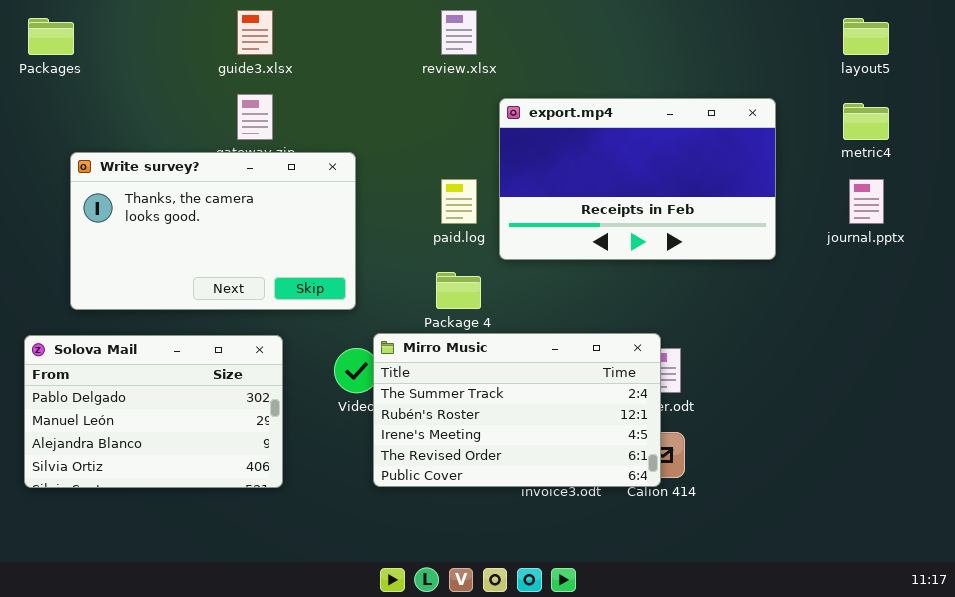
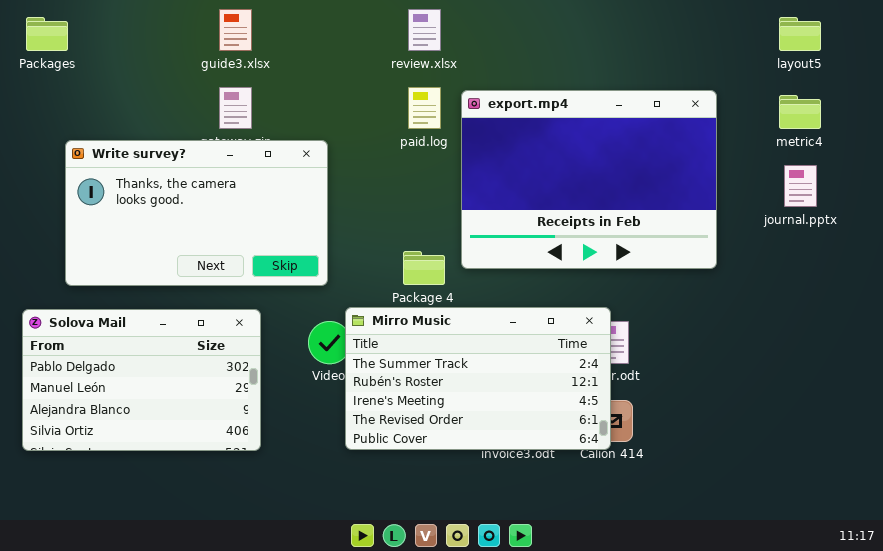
export.mp4: [499,98,776,260] -> [461,90,717,269], resized
paid.log: [441,179,477,224] -> [408,87,441,129], moved

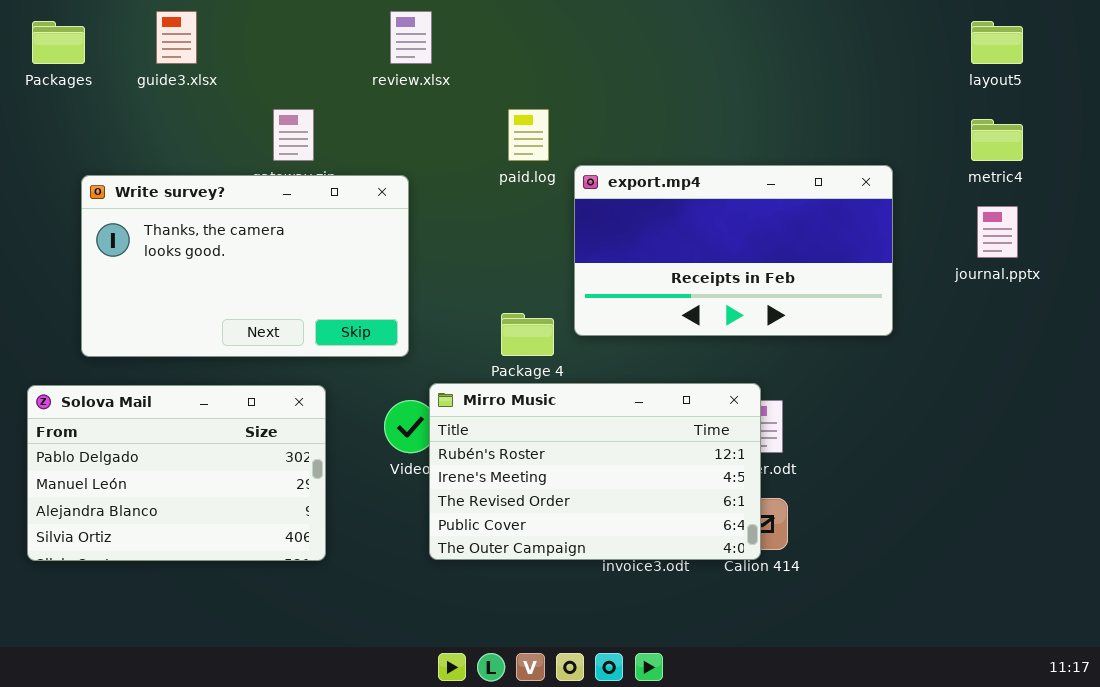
guide3.xlsx: [219,9,252,51] -> [156,11,197,64], moved
review.xlsx: [408,9,441,51] -> [390,11,432,64], moved
export.mp4: [461,90,717,269] -> [574,165,893,336], resized
Mirro Music: [345,307,611,450] -> [429,383,761,560], scrolled down 1 row

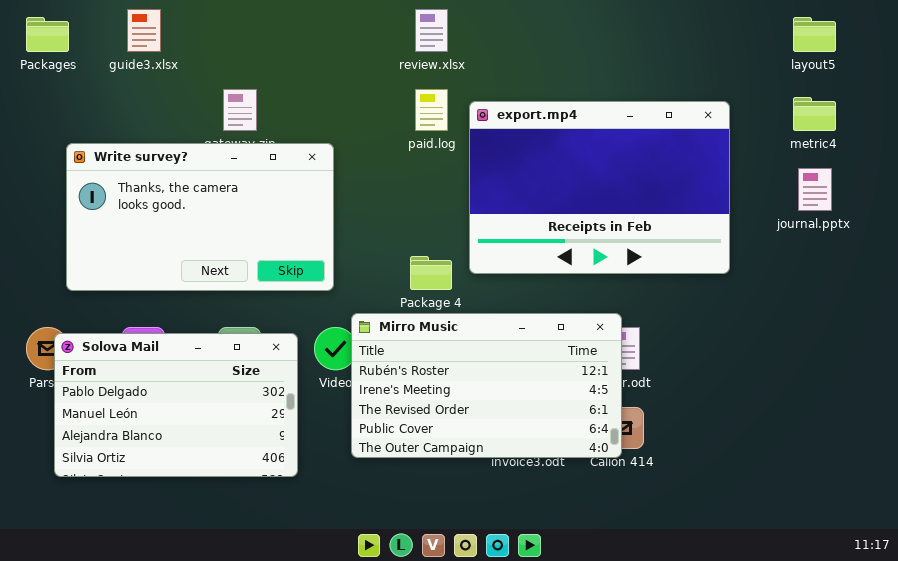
review.xlsx: [390,11,432,64] -> [415,9,448,52], moved
export.mp4: [574,165,893,336] -> [469,101,730,274], resized
Solova Mail: [27,385,326,561] -> [54,333,298,477], moved

